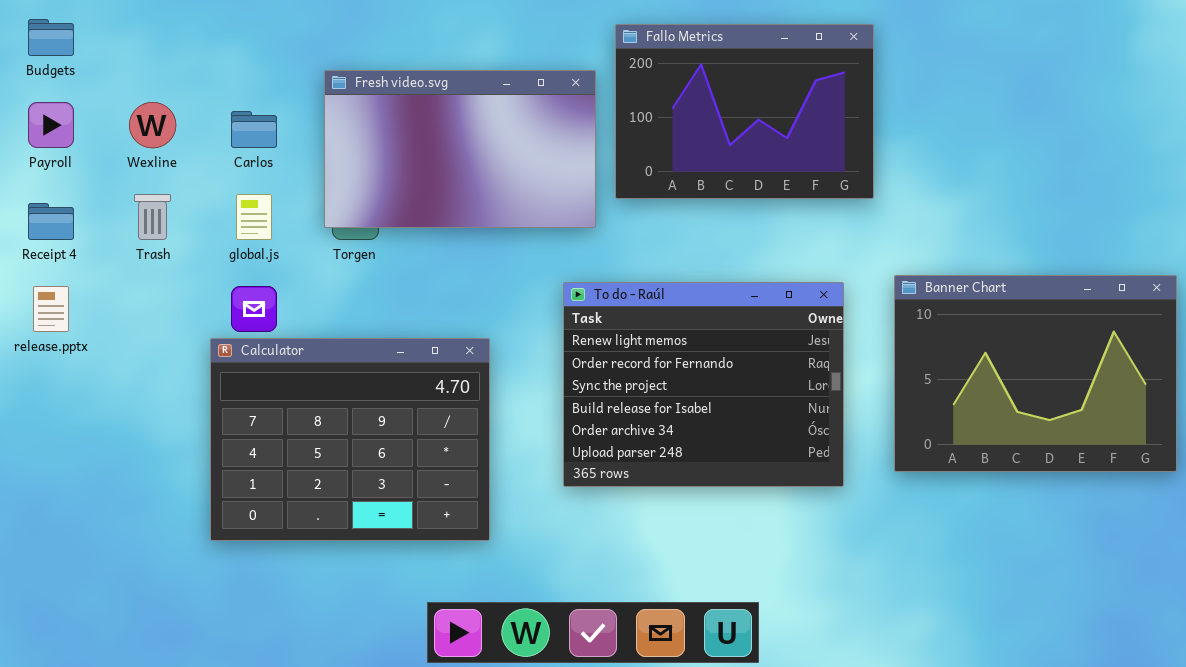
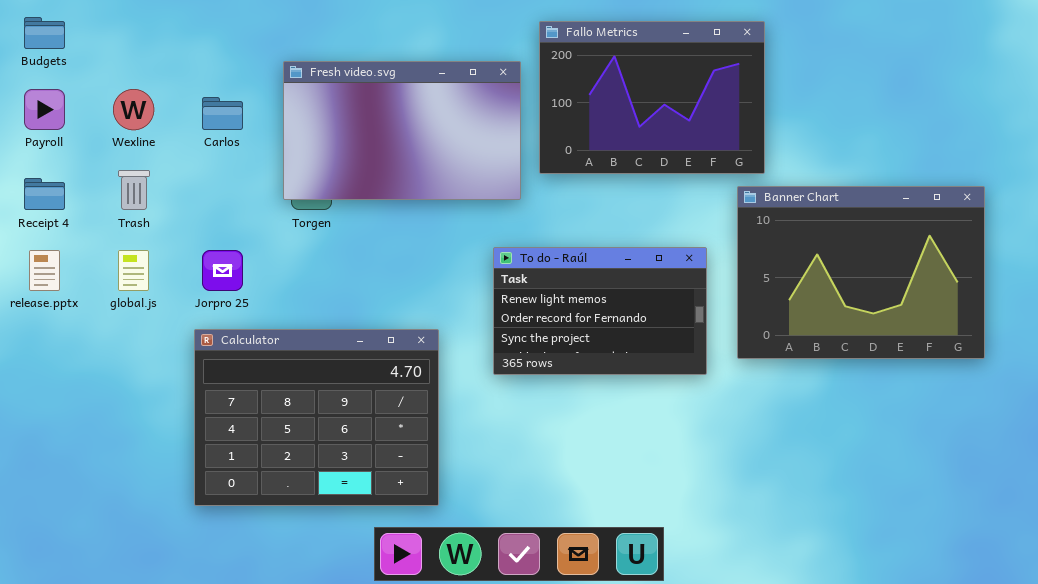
global.js: [236,194,272,240] -> [118,250,149,291], moved
Banner Chart: [894,275,1177,472] -> [737,186,985,359], moved
To do - Raúl: [563,282,844,487] -> [493,247,707,375], resized
Calculator: [210,338,490,541] -> [194,329,439,506], moved

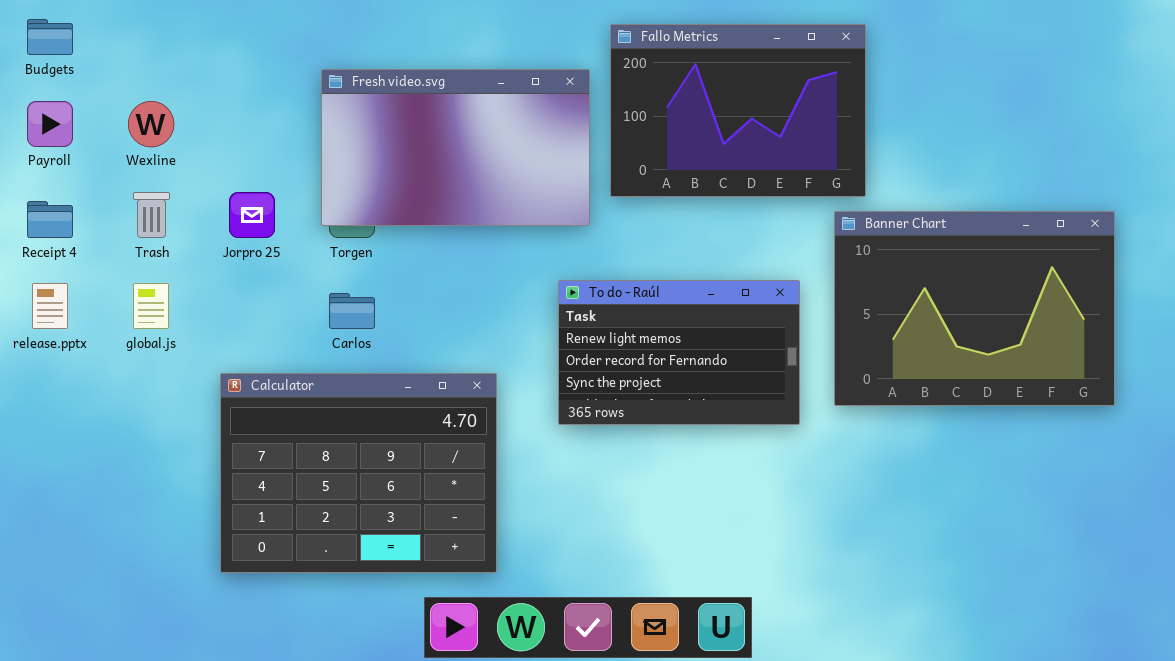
Carlos: [202,97,243,130] -> [329,293,375,329], moved
Jorpro 25: [202,250,243,291] -> [229,192,275,238], moved

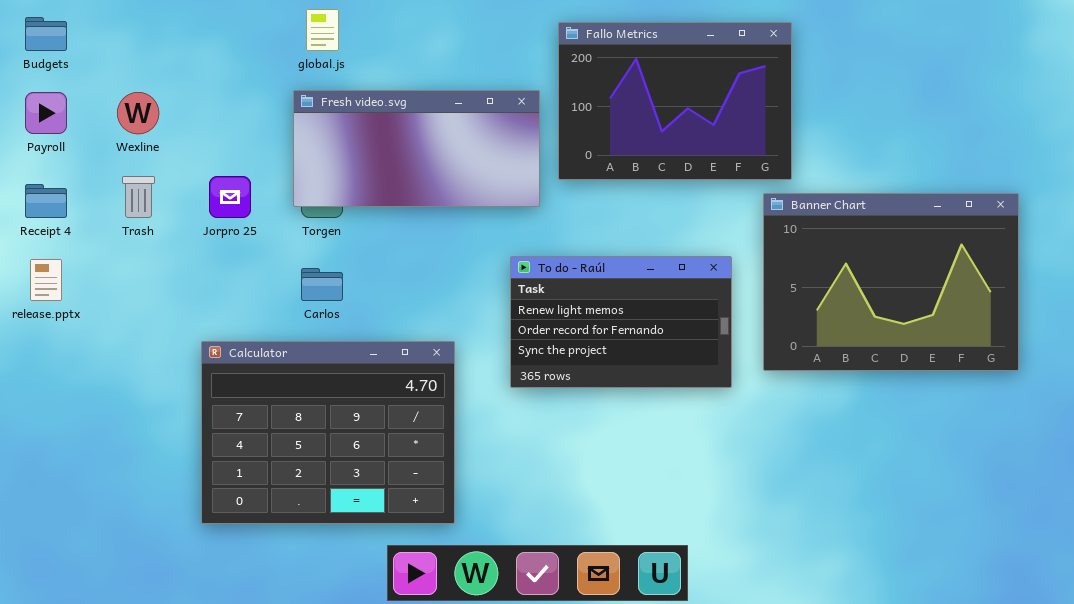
Fresh video.svg: [321,69,590,226] -> [293,90,540,207], resized
global.js: [133,283,169,329] -> [306,9,339,51], moved

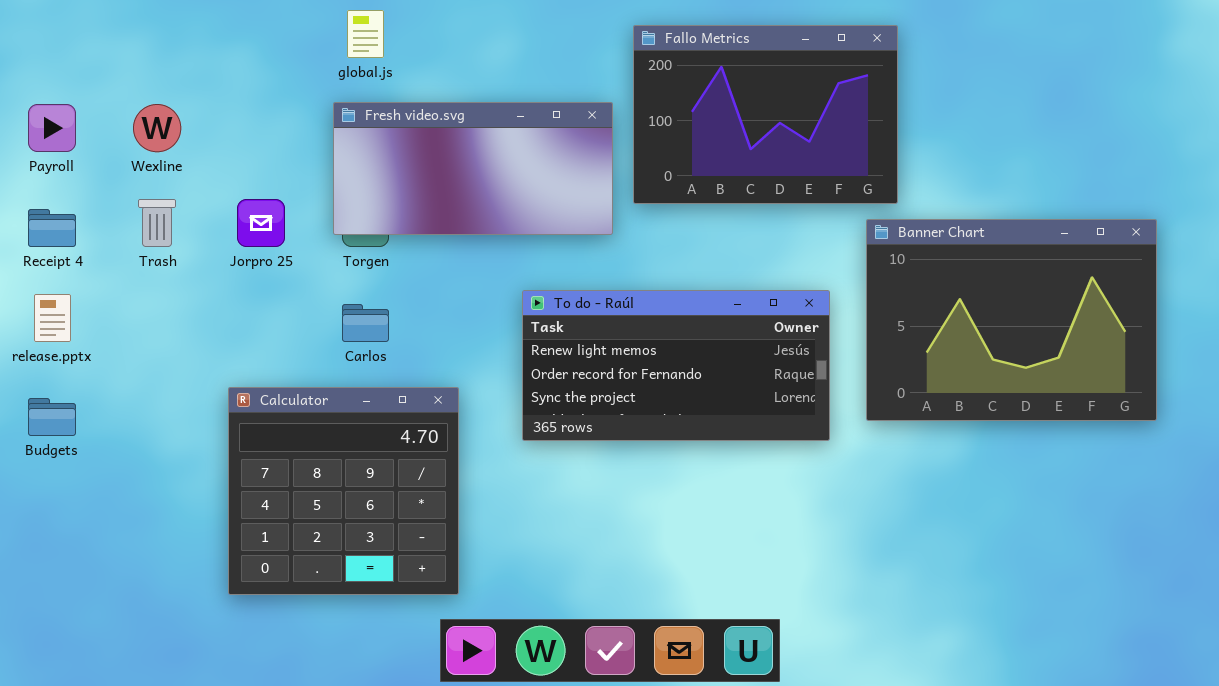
Budgets: [25,17,67,51] -> [28,398,76,436], moved
To do - Raúl: [510,256,732,388] -> [522,290,830,441], resized
Calculator: [201,341,455,524] -> [228,387,459,595], resized

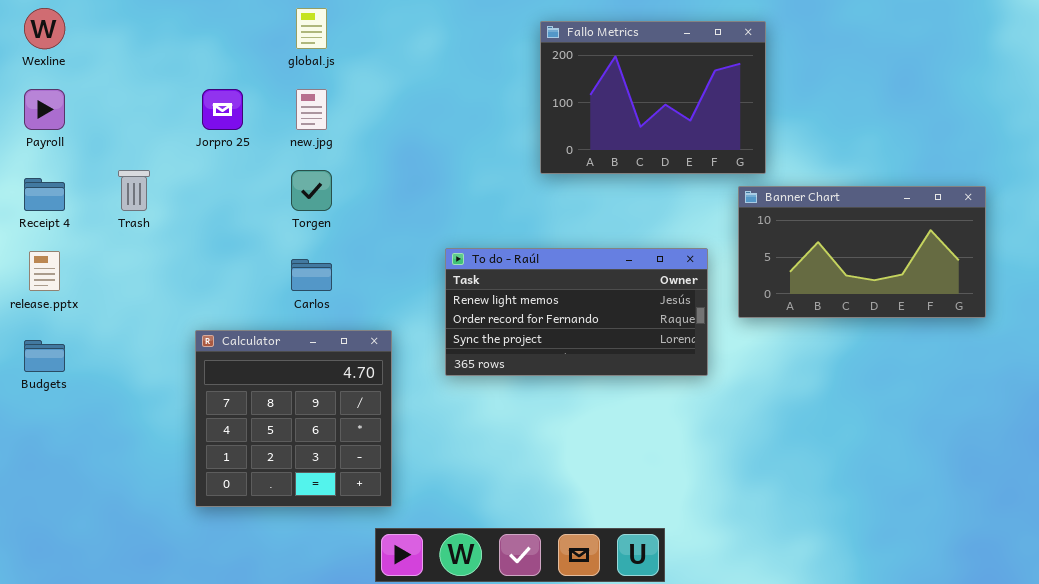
Fresh video.svg: [333,102,613,235] -> none, closed
Wexline: [133,104,181,152] -> [24,8,65,49], moved
Jorpro 25: [237,199,285,247] -> [202,89,243,130], moved
Banner Chart: [866,219,1157,421] -> [738,186,986,318], resized

